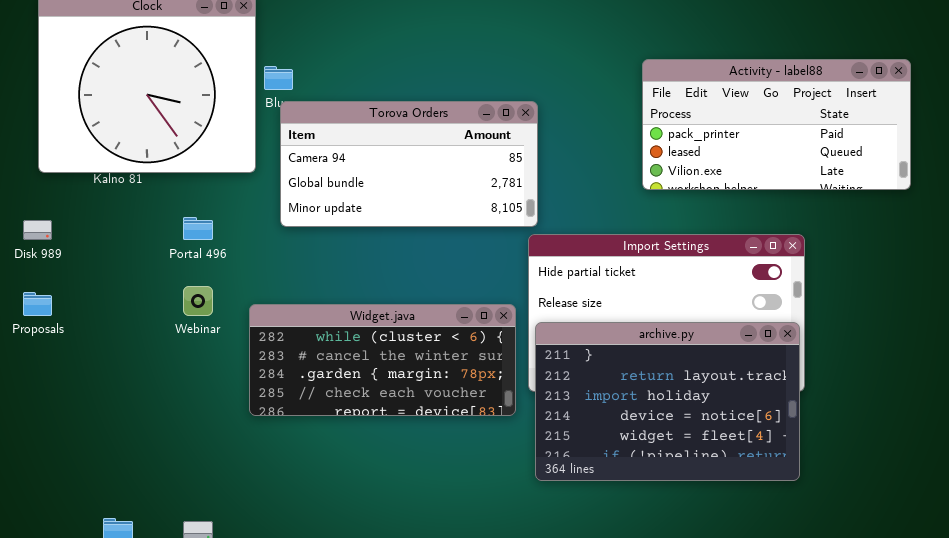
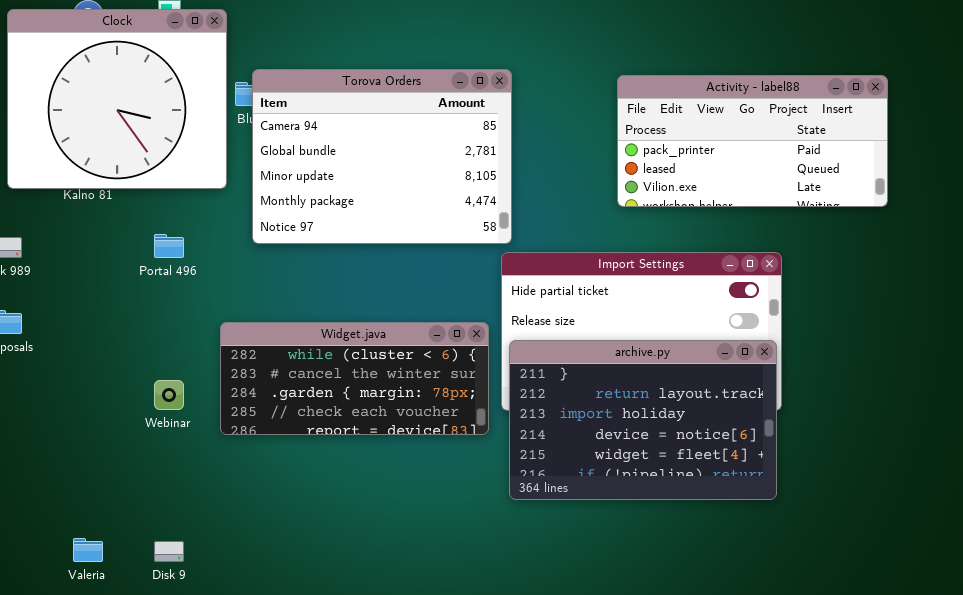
Torova Orders: [280,101,538,227] -> [252,69,512,244], resized
Webinar: [183,286,213,316] -> [154,380,184,410], moved

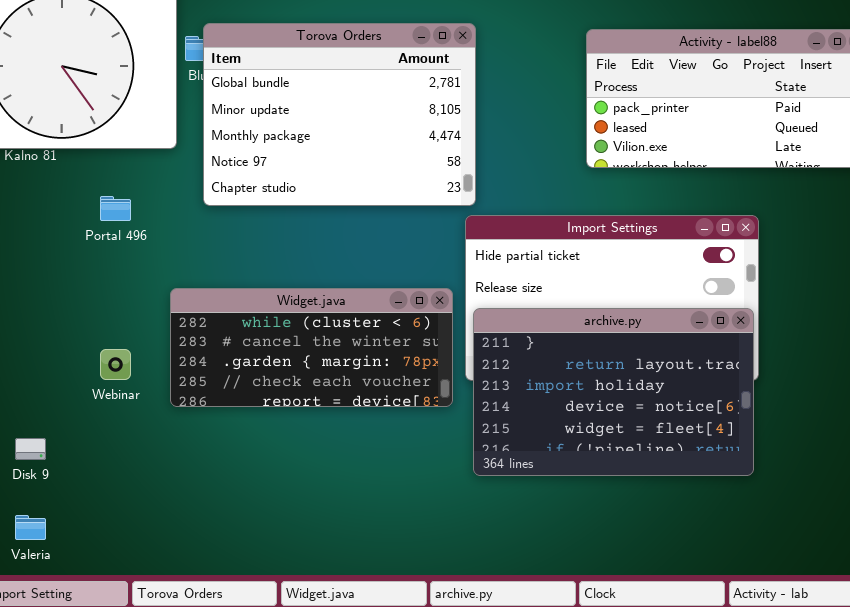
Torova Orders: [252,69,512,244] -> [203,23,476,206], scrolled down 1 row
Disk 9: [154,541,184,562] -> [15,438,46,460], moved

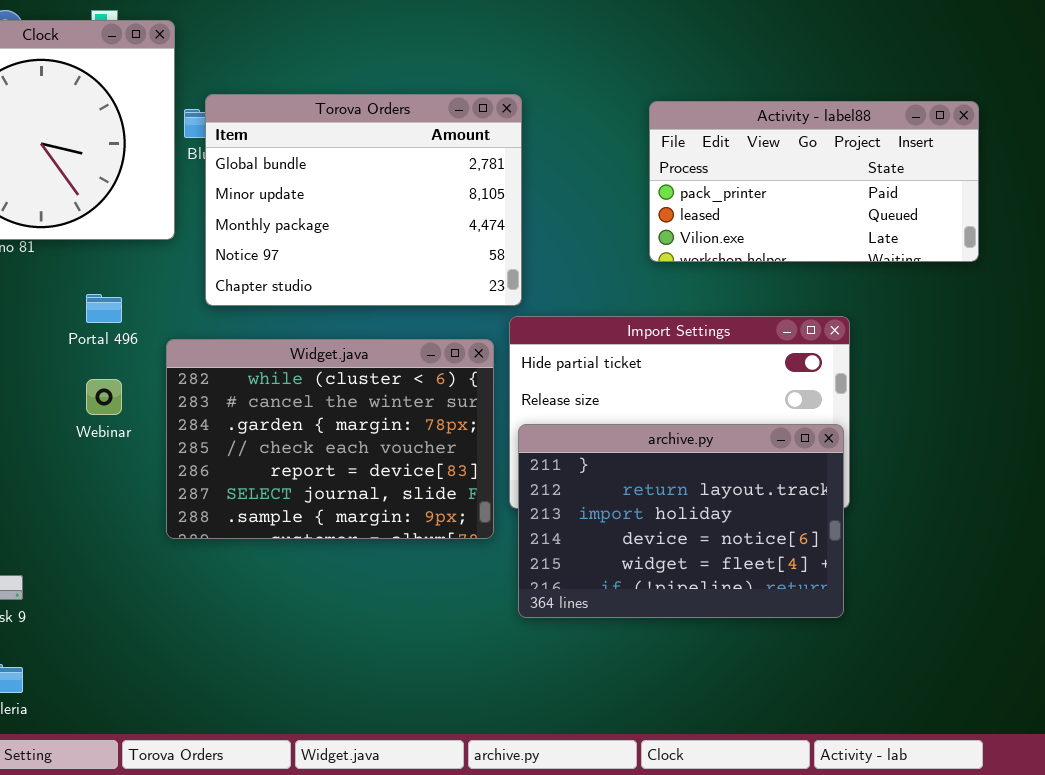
Widget.java: [170,288,453,407] -> [166,339,494,539], resized
Webinar: [100,349,131,380] -> [86,379,122,415], moved

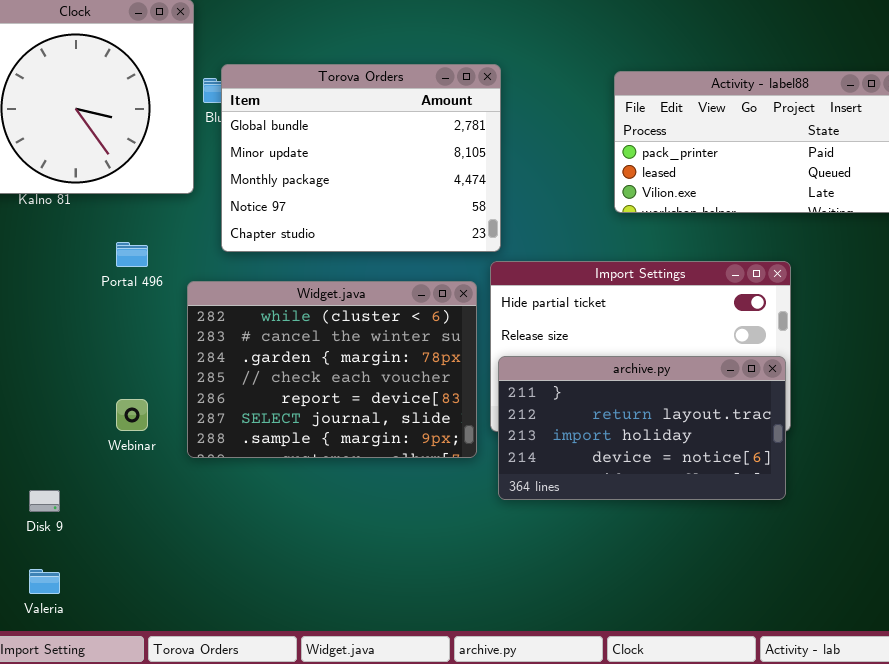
Webinar: [86,379,122,415] -> [116,399,148,431], moved
archive.py: [518,424,844,618] -> [498,356,786,500], resized

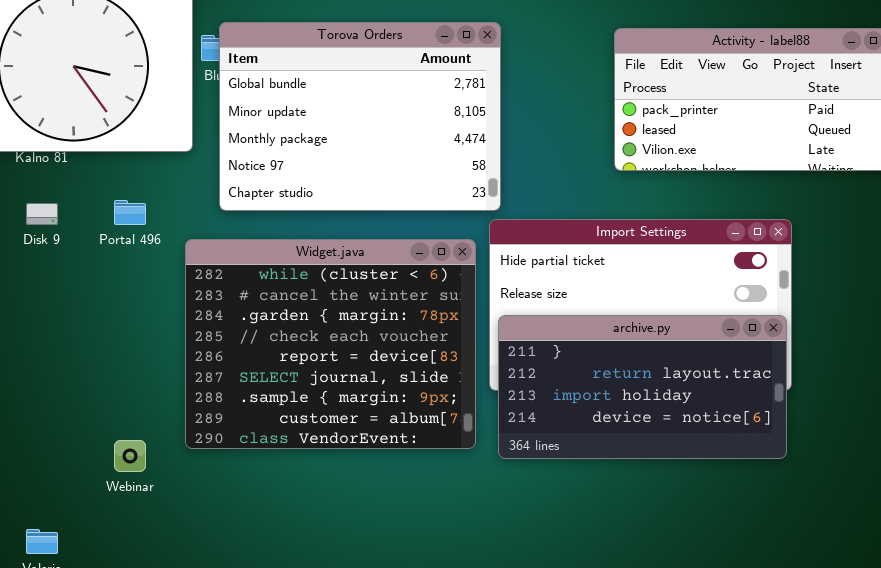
Widget.java: [187,281,477,458] -> [185,239,476,449], resized
Webinar: [116,399,148,431] -> [114,440,146,472], moved
Disk 9: [29,490,60,512] -> [26,203,58,225], moved

